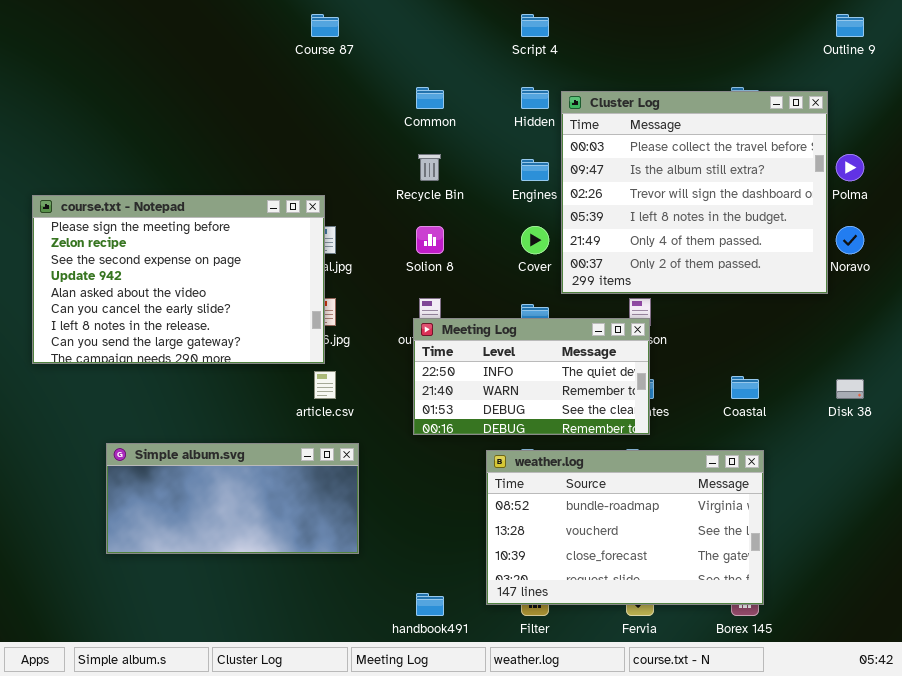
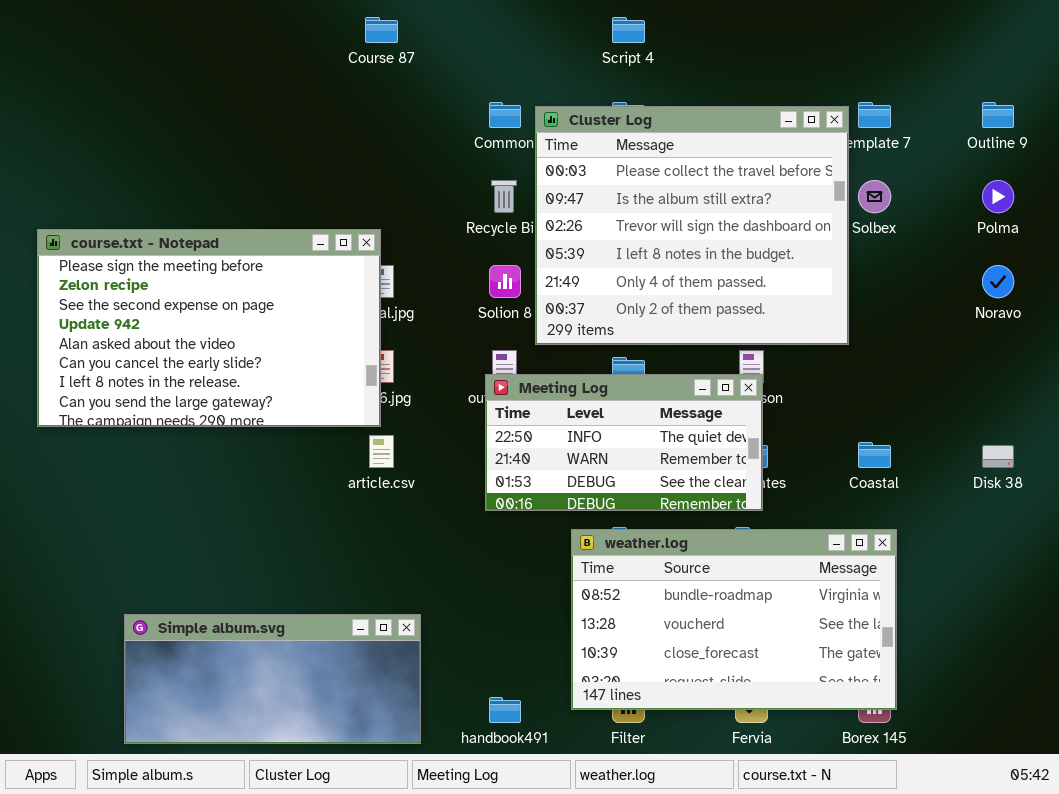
Outline 9: [836,14,864,37] -> [982,102,1014,128], moved
Cluster Log: [561,91,828,294] -> [535,106,849,345], moved
Simple album.svg: [106,443,359,554] -> [124,614,421,744], moved

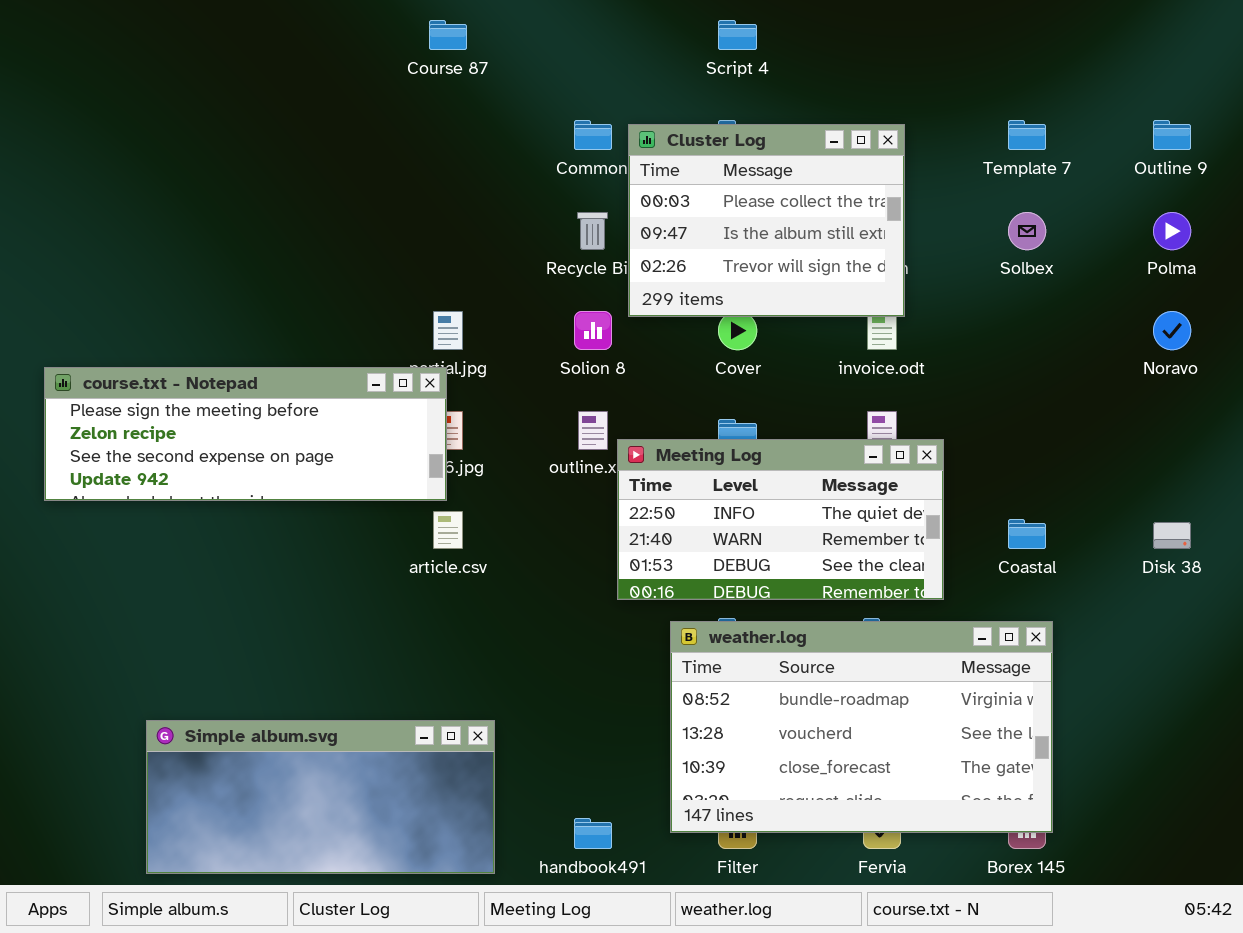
Cluster Log: [535,106,849,345] -> [628,124,905,317], resized
course.txt - Notepad: [37,229,381,427] -> [44,367,447,501], resized
Meeting Log: [485,374,763,511] -> [617,439,944,600], moved

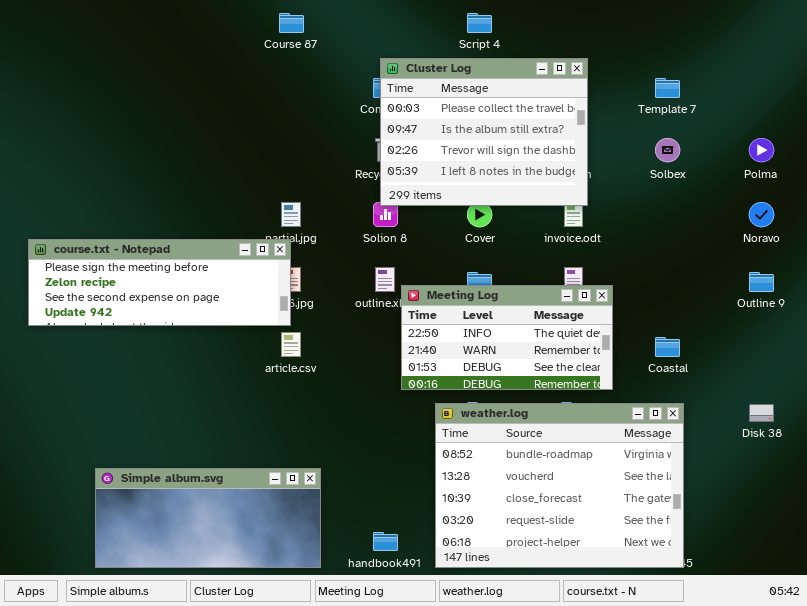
Outline 9: [1153,120,1191,150] -> [749,272,774,292], moved
Cluster Log: [628,124,905,317] -> [380,58,588,206], resized
Disk 38: [1153,522,1191,549] -> [749,404,774,422], moved
weather.log: [670,621,1053,833] -> [435,403,684,568], resized

